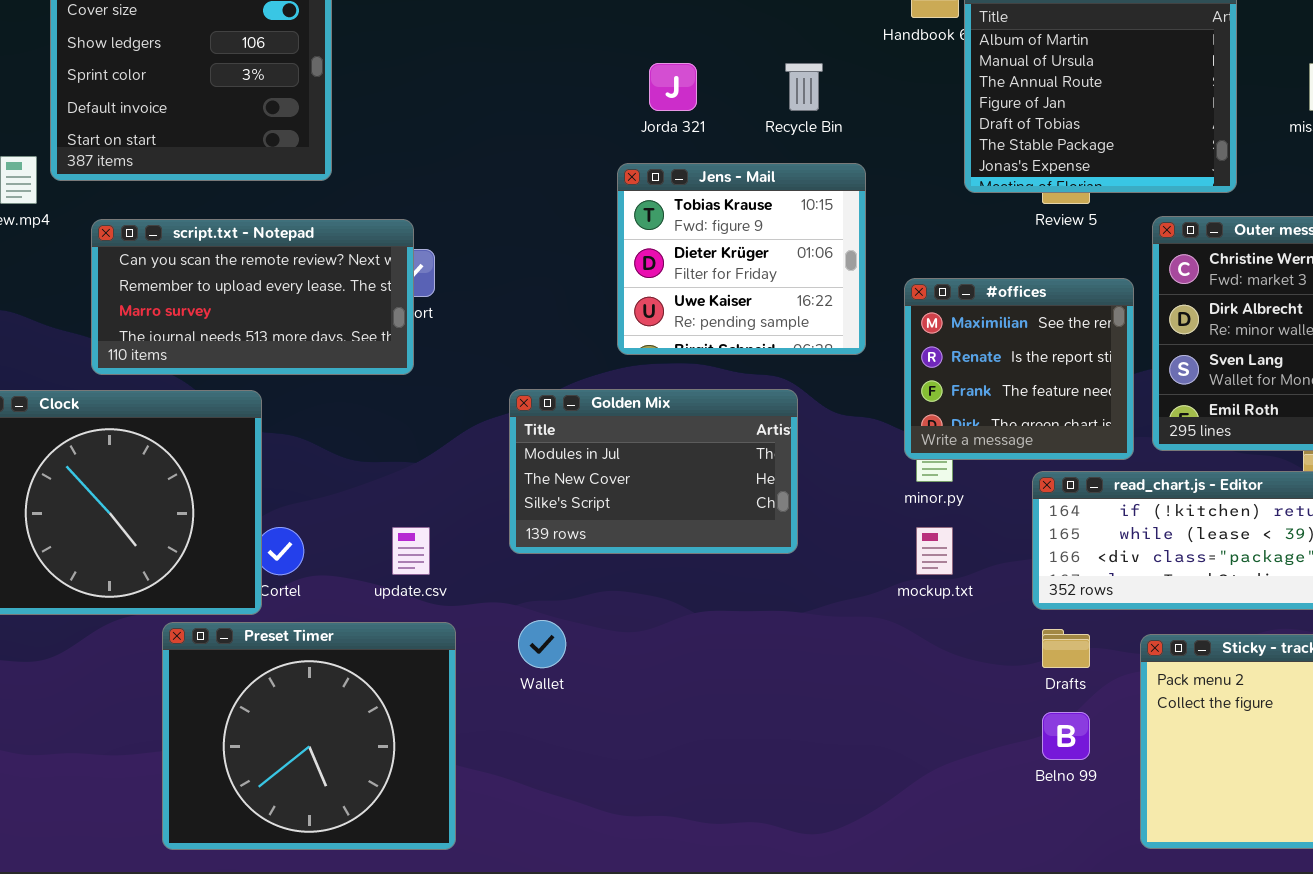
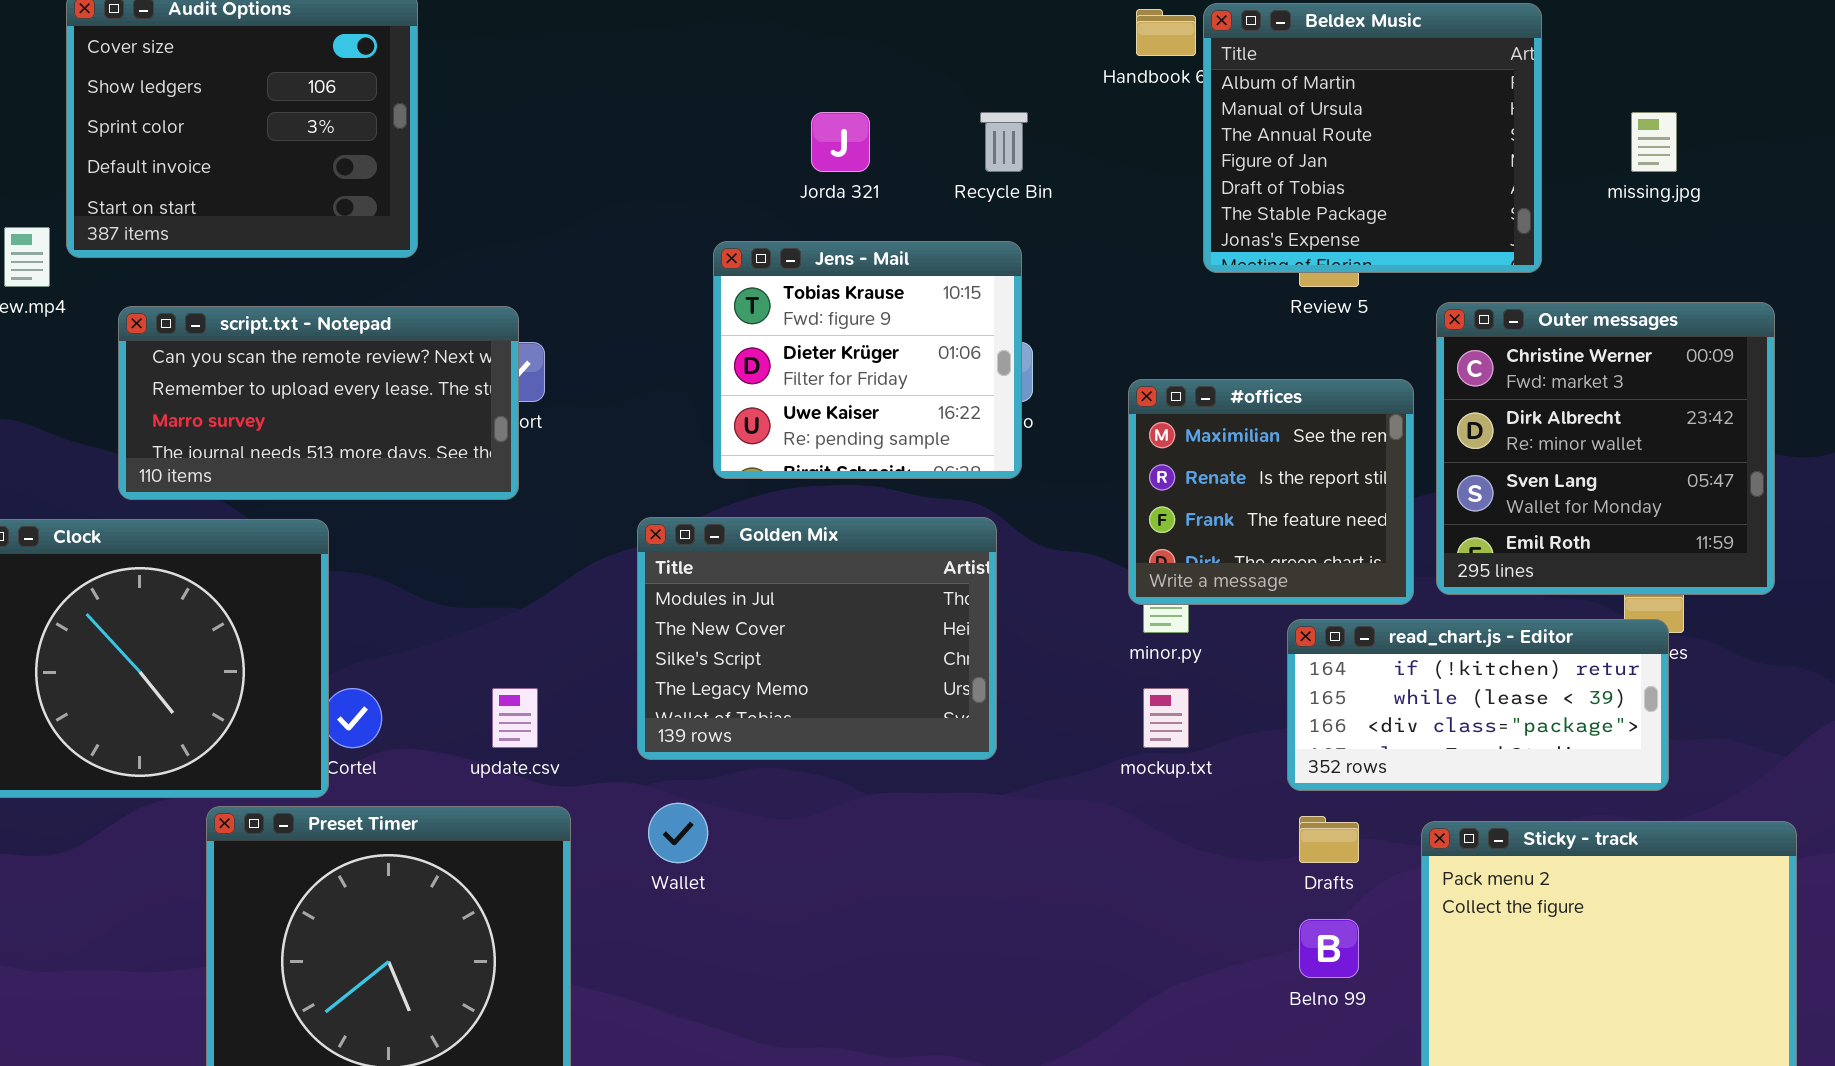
Jens - Mail: [617,163,866,355] -> [713,241,1022,479], moved
Golden Mix: [509,389,798,554] -> [637,517,997,760], resized

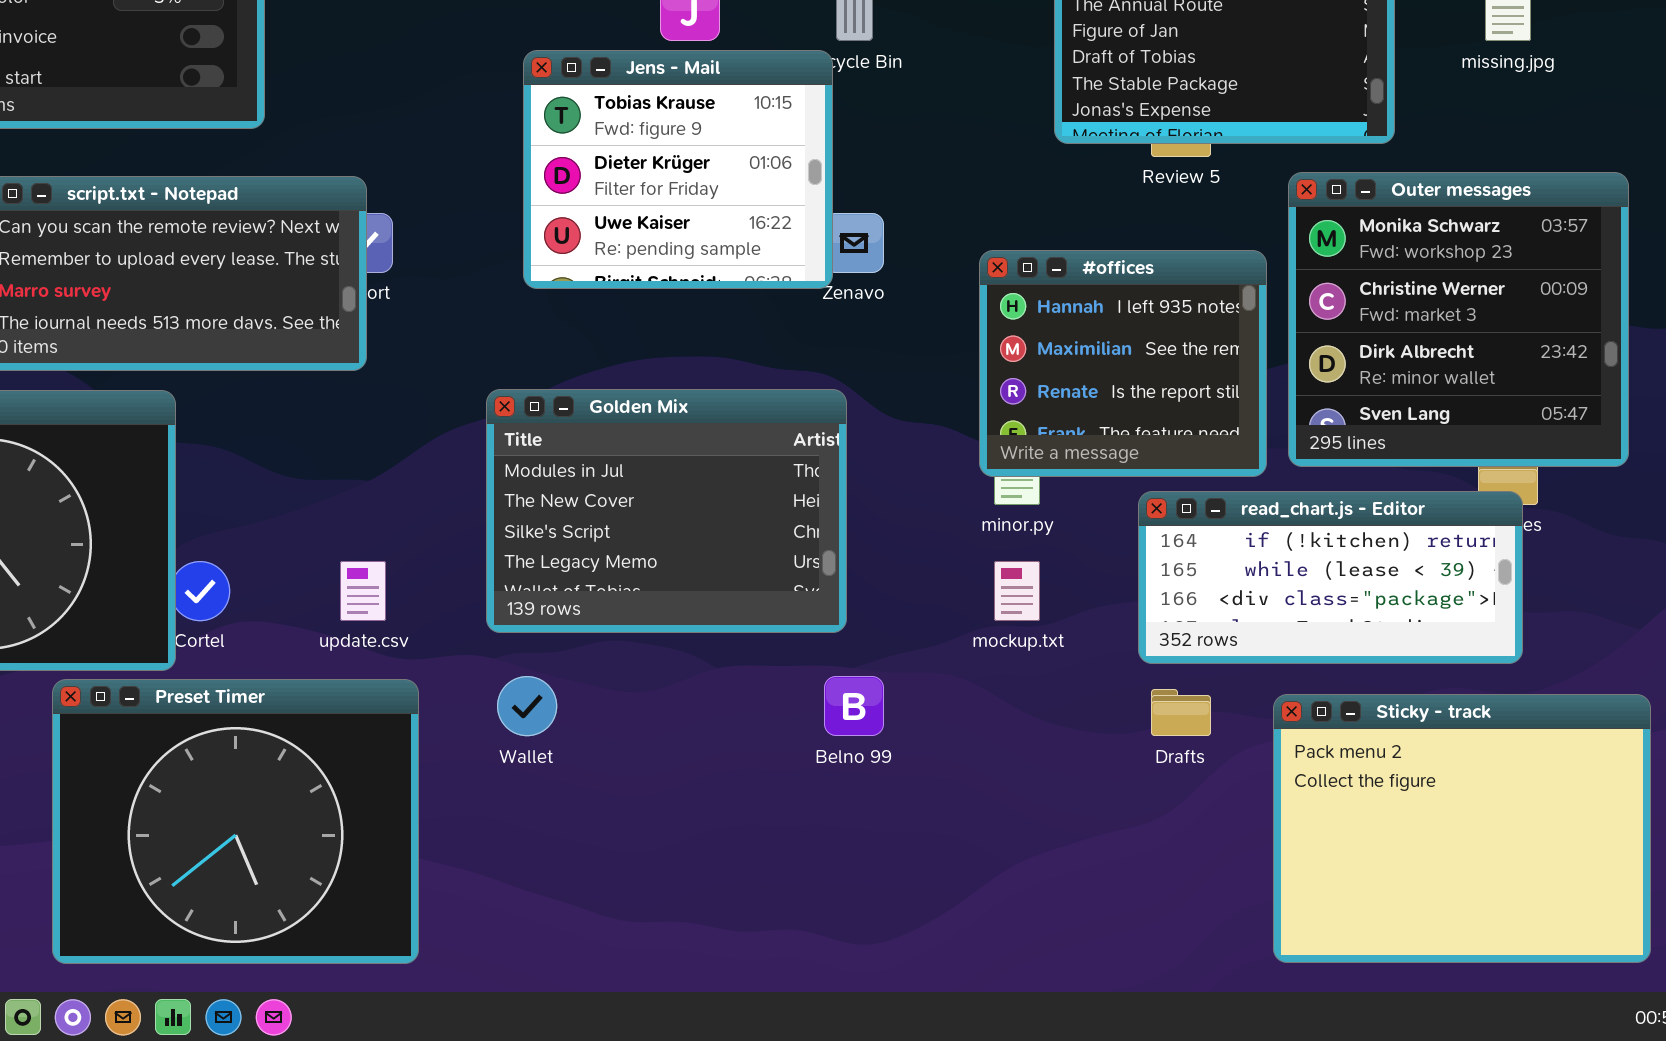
Jens - Mail: [713,241,1022,479] -> [523,50,833,289], moved
Outer messages: [1436,302,1775,595] -> [1288,172,1629,467], scrolled up 1 row
#offices: [1128,379,1414,605] -> [979,250,1267,477], scrolled up 1 row
Belno 99: [1299,919,1359,978] -> [824,676,884,736], moved

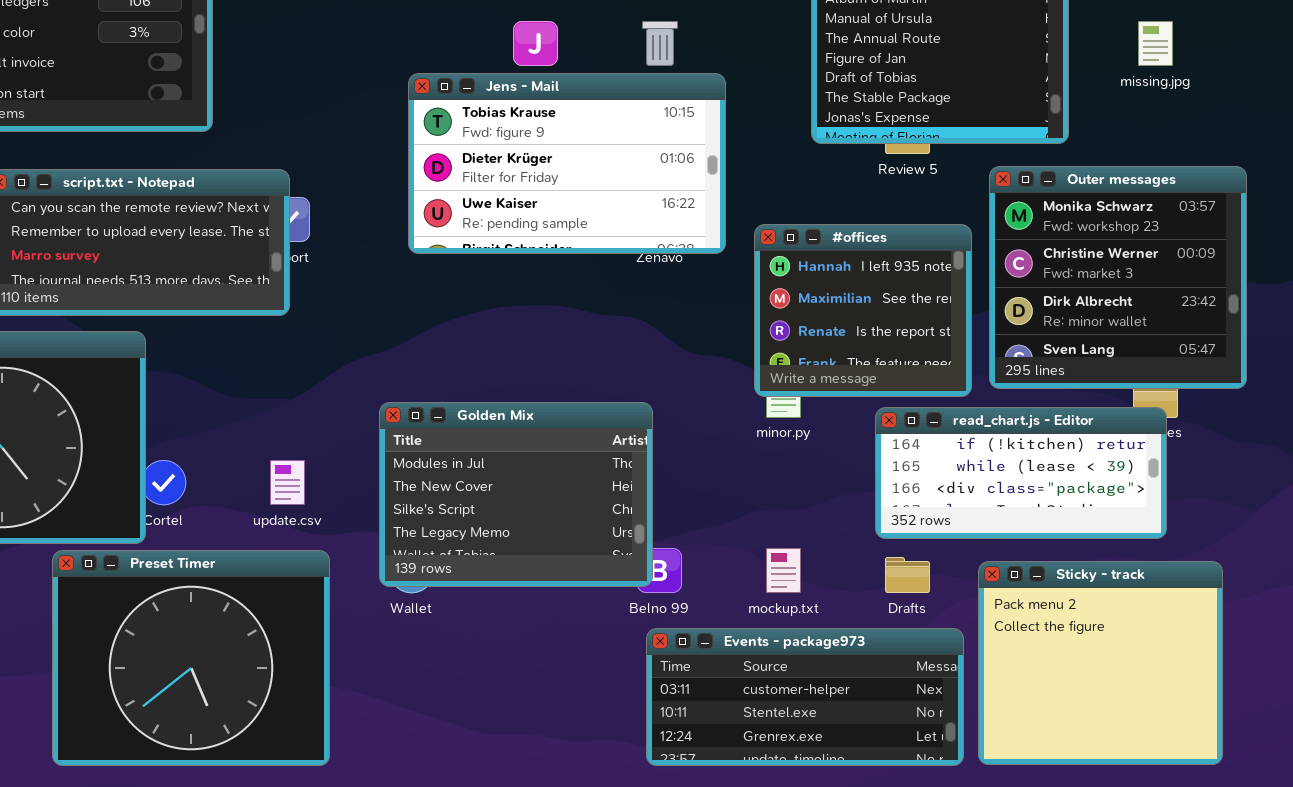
Jens - Mail: [523,50,833,289] -> [408,73,726,254], resized
Golden Mix: [486,389,847,633] -> [379,402,653,587], moved
mockup.txt: [994,561,1040,621] -> [766,548,801,593], moved
Sticky - track: [1273,694,1651,963] -> [978,561,1223,765], resized
Events - package973: none -> [646,628,964,766], opened

